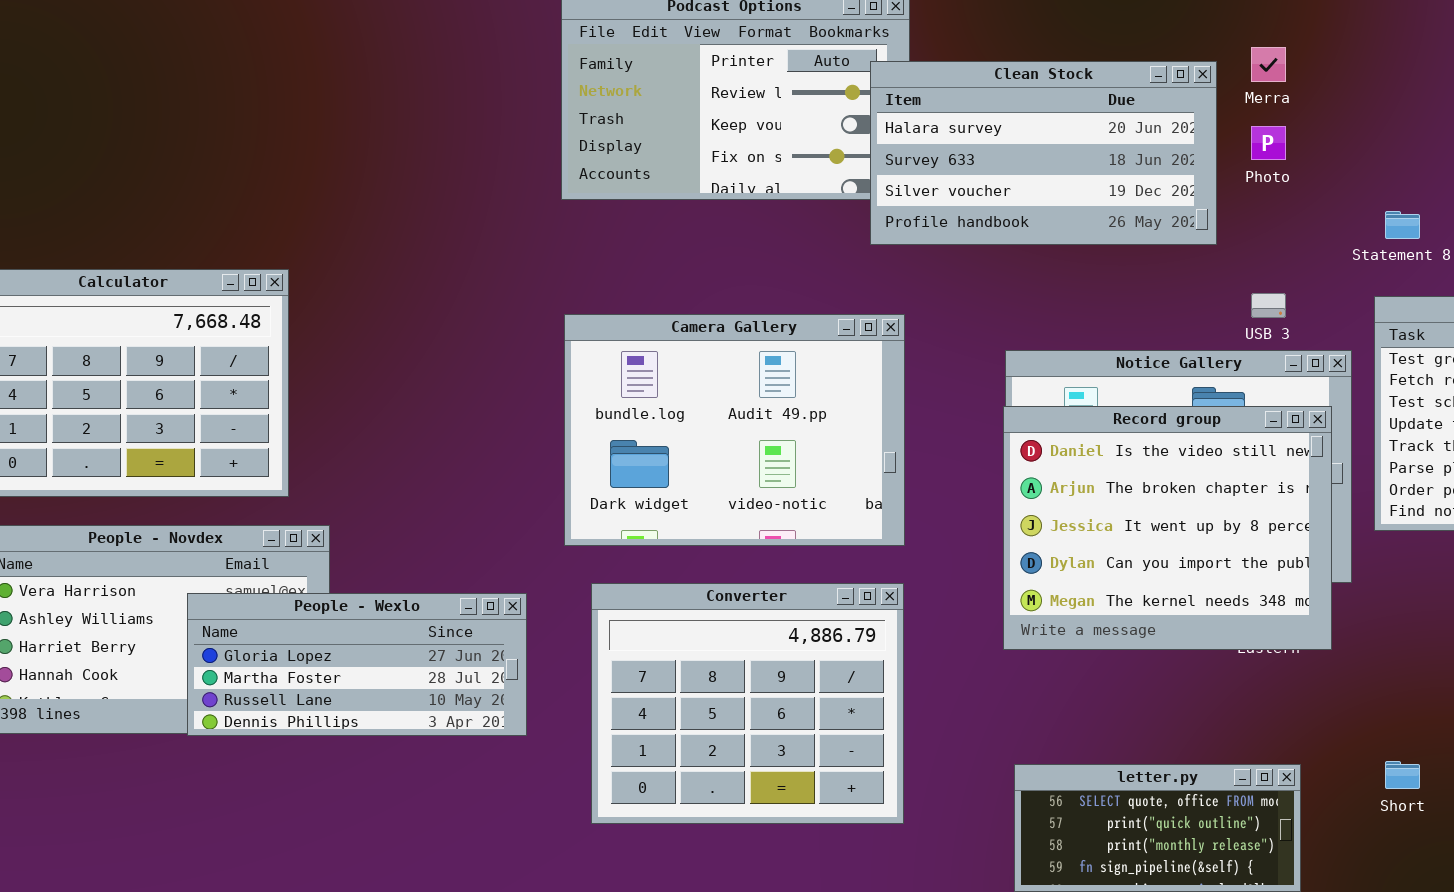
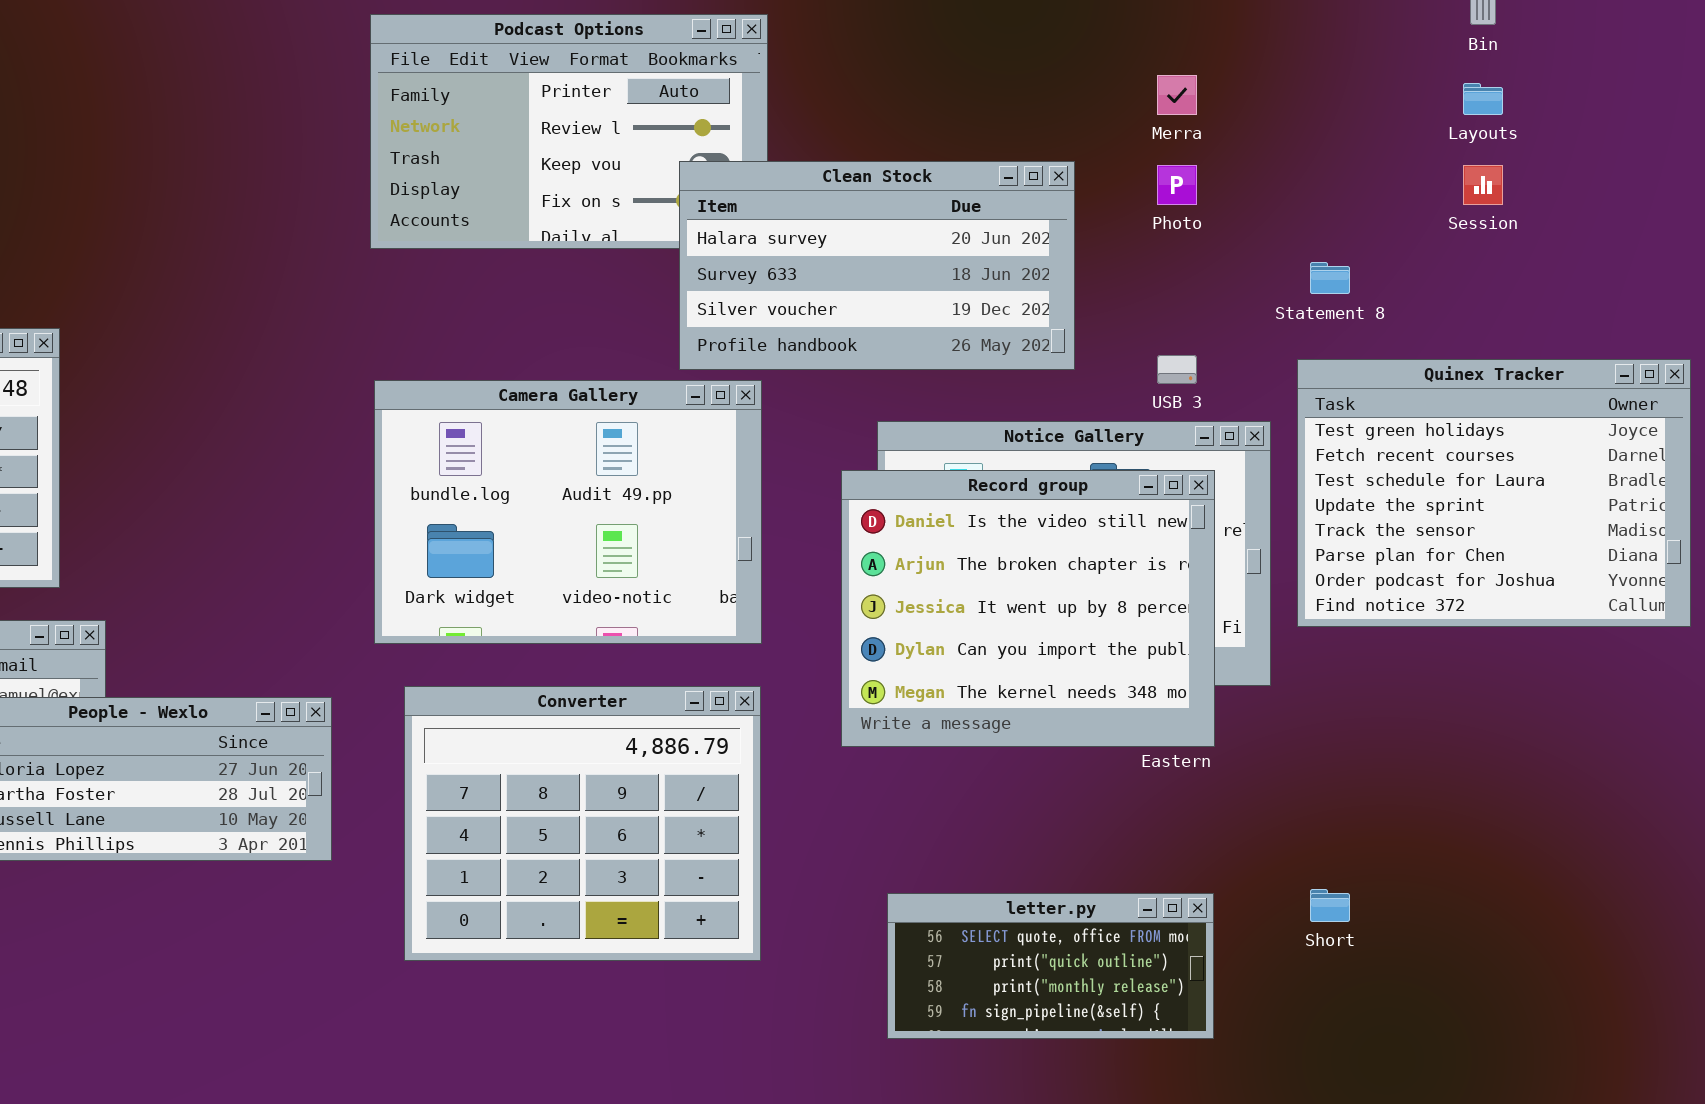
Clean Stock: [870,61,1217,245] -> [679,161,1075,370], moved
Record group: [1003,406,1332,650] -> [841,470,1215,747], moved

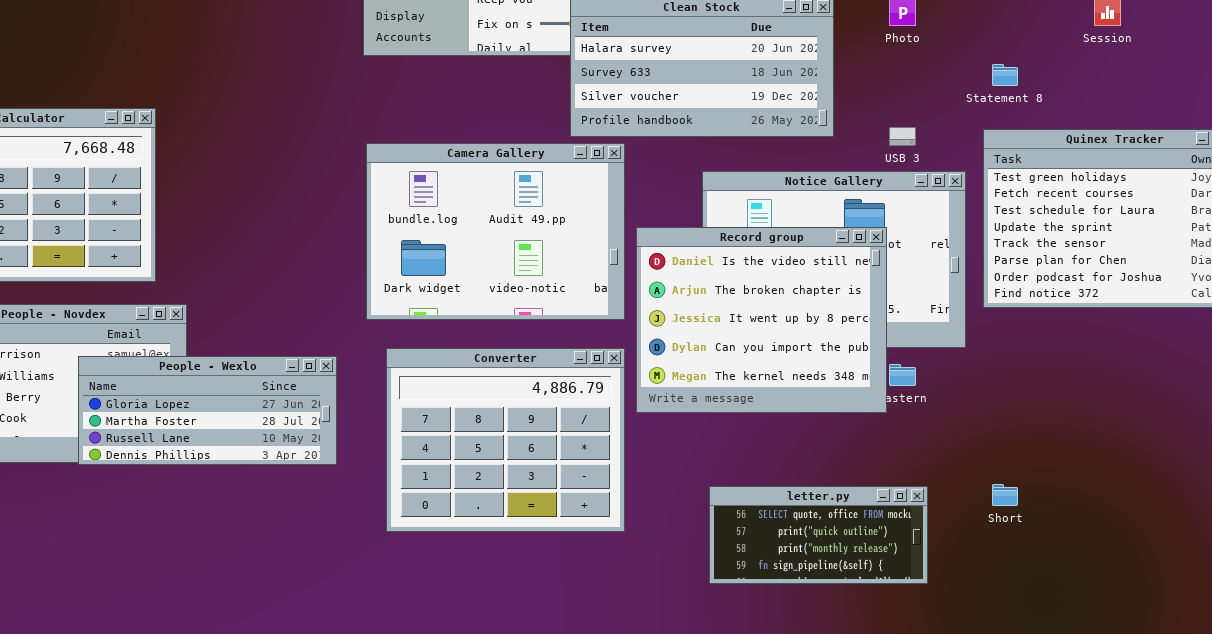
Record group: [841,470,1215,747] -> [636,227,887,413], moved

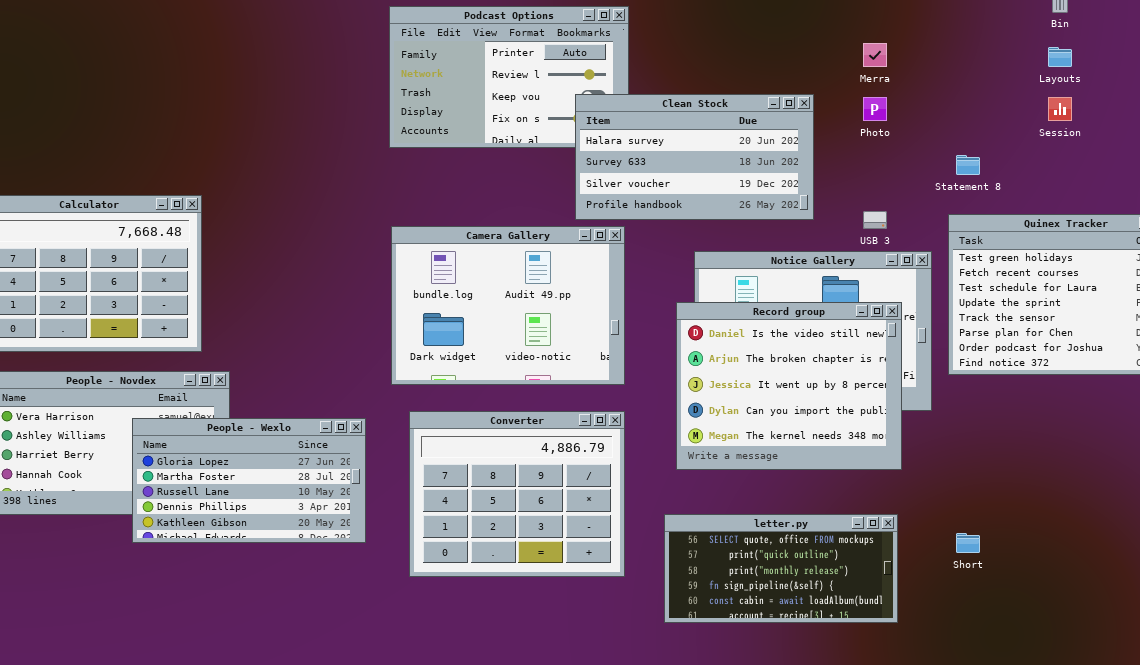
Record group: [636,227,887,413] -> [676,302,902,470], moved
People - Wexlo: [78,356,337,465] -> [132,418,366,543], resized
letter.py: [709,486,928,584] -> [664,514,898,623], resized

